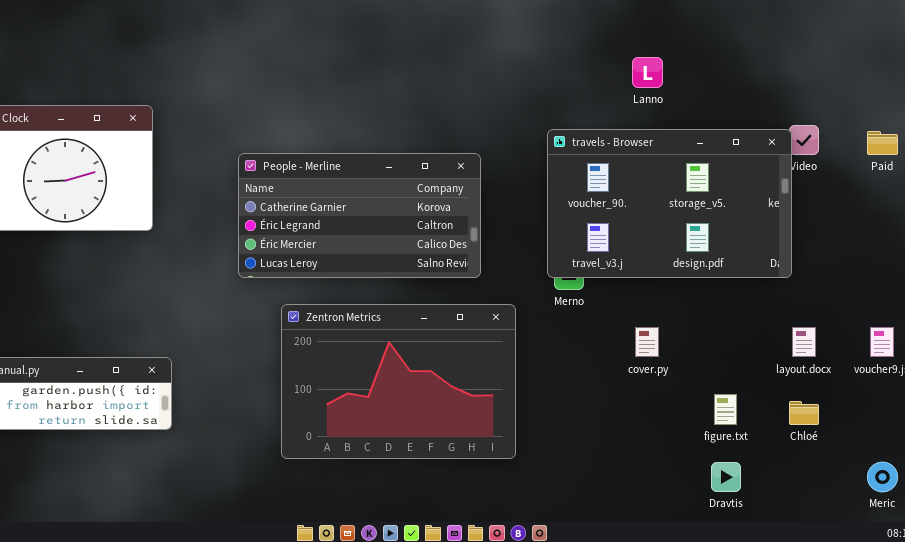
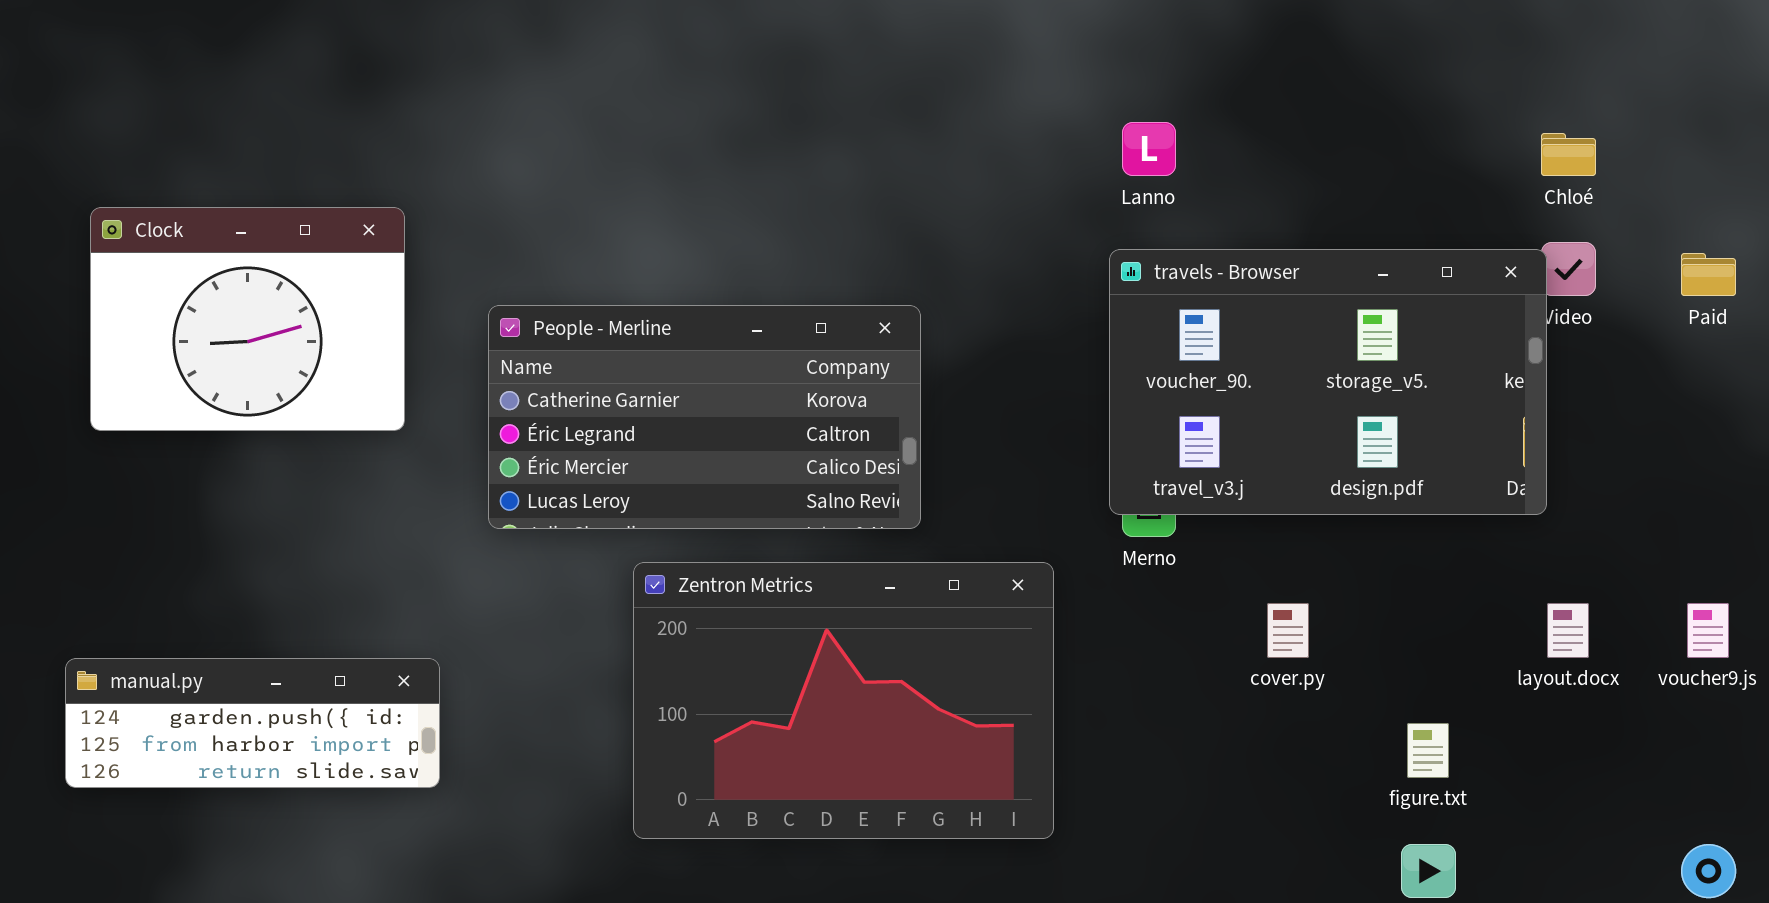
Lanno: [632,57,663,88] -> [1122,122,1176,176], moved
People - Merline: [238,153,481,278] -> [488,305,921,529], moved
Chloé: [789,401,819,425] -> [1541,133,1596,176], moved

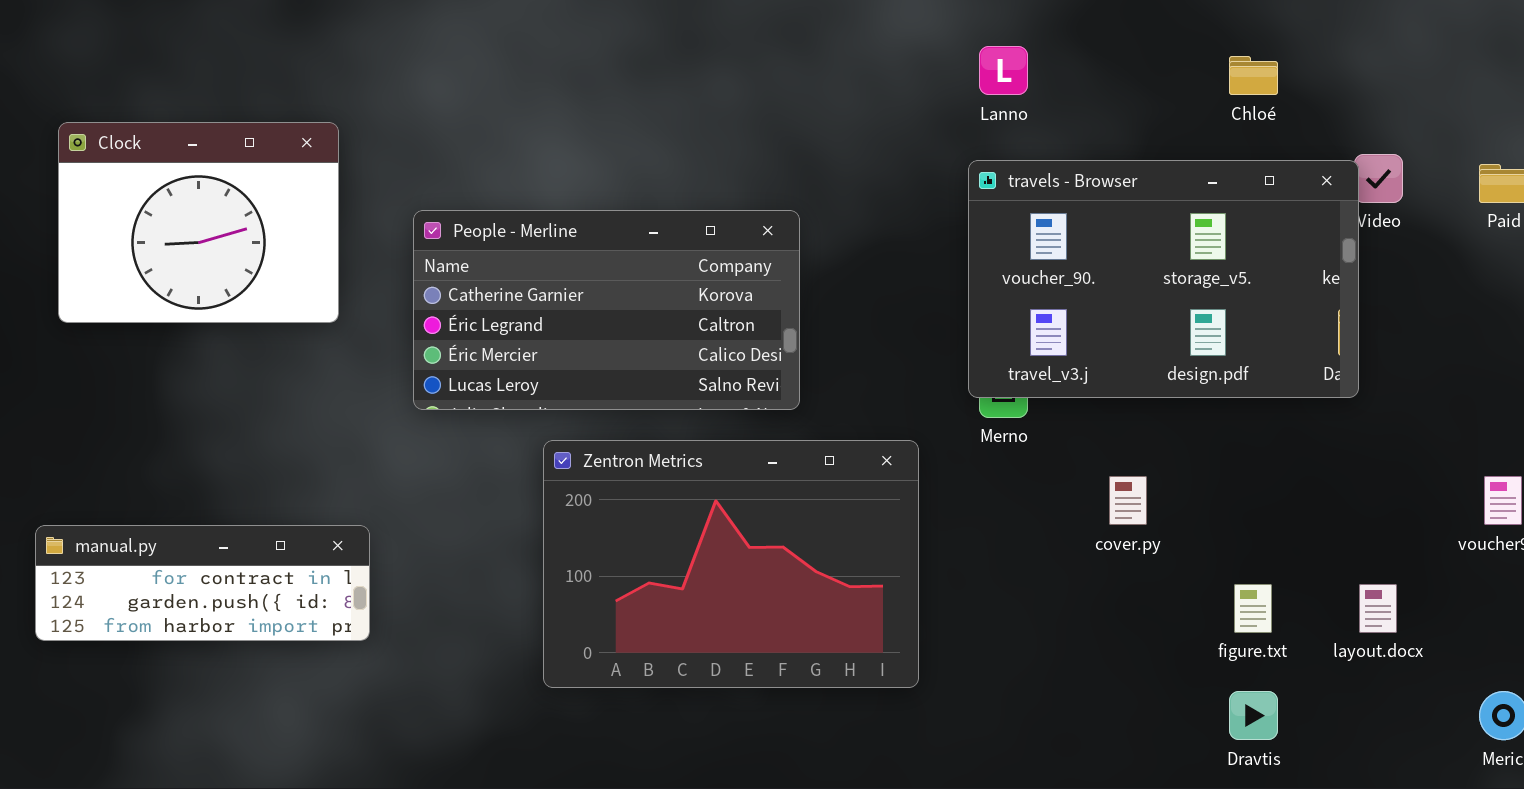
Chloé: [1541,133,1596,176] -> [1229,56,1278,95], moved
layout.docx: [1547,603,1589,658] -> [1359,584,1397,633], moved
manual.py: [65,658,440,788] -> [35,525,370,641], scrolled up 1 row

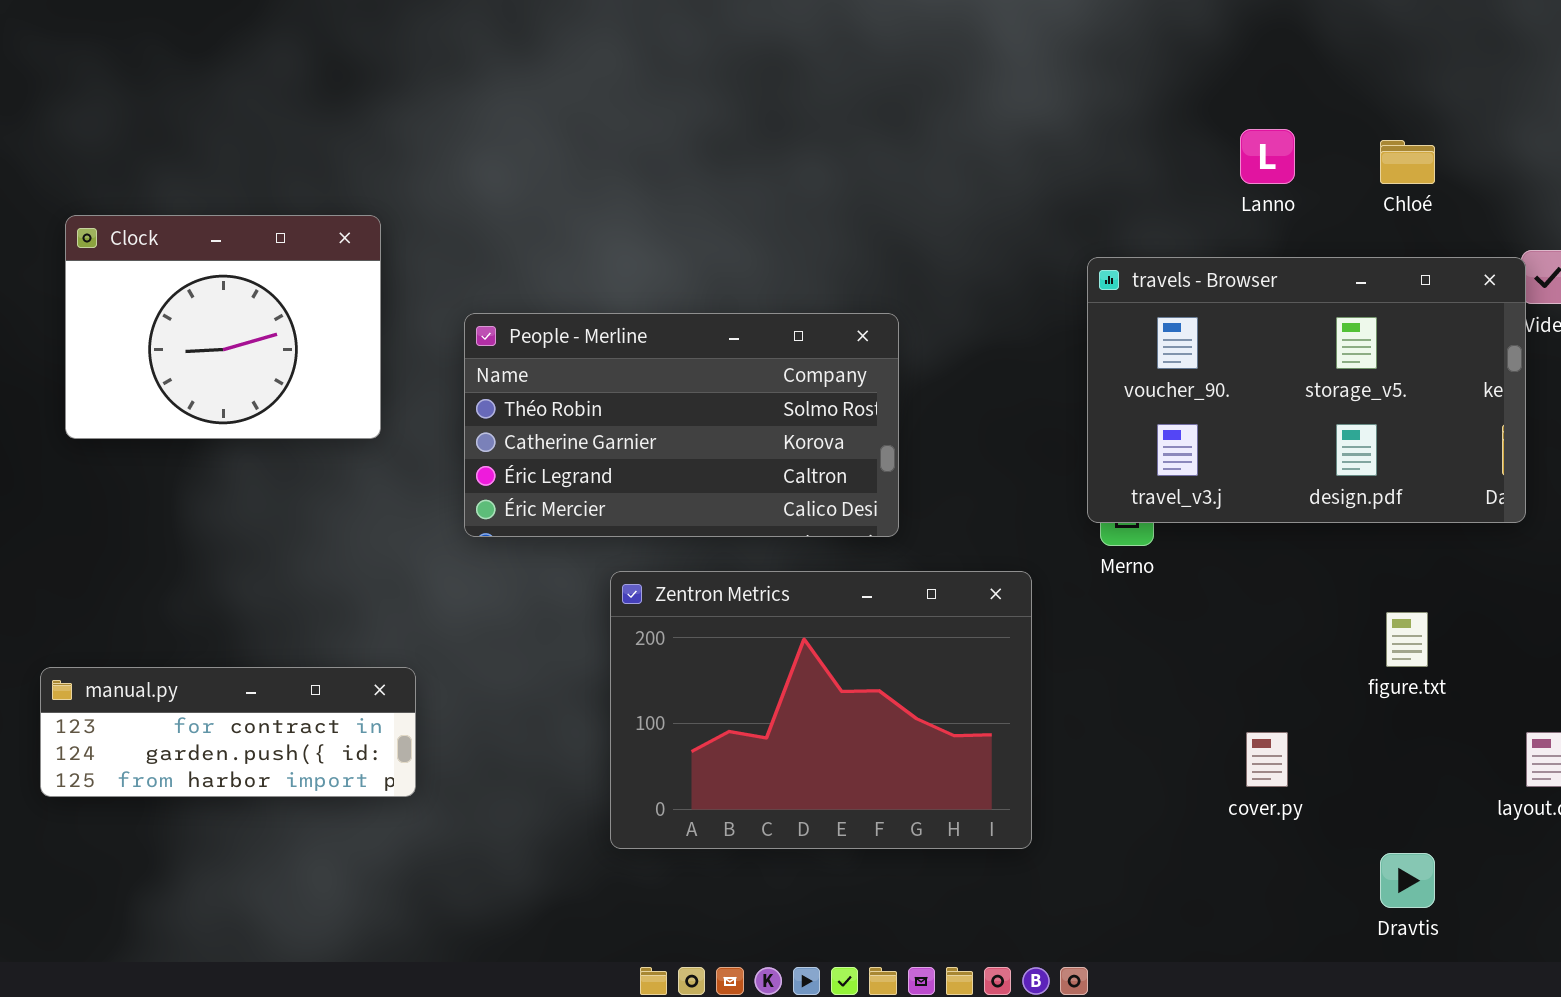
Lanno: [979,46,1028,95] -> [1240,129,1295,184], moved
People - Merline: [413,210,800,410] -> [464,313,899,537], scrolled up 1 row
cover.py: [1109,476,1147,525] -> [1246,732,1288,787], moved
figure.txt: [1234,584,1272,633] -> [1386,612,1428,667], moved

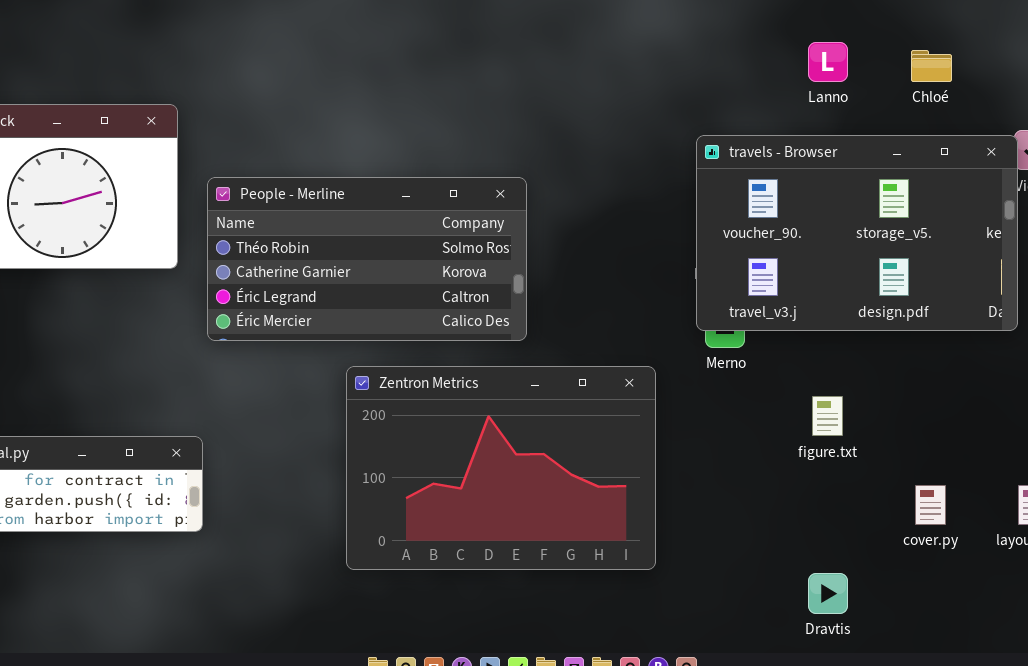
People - Merline: [464,313,899,537] -> [207,177,527,341], moved
figure.txt: [1386,612,1428,667] -> [812,396,843,436], moved
cover.py: [1246,732,1288,787] -> [915,485,946,525], moved
Dravtis: [1380,853,1435,908] -> [808,573,848,614], moved

